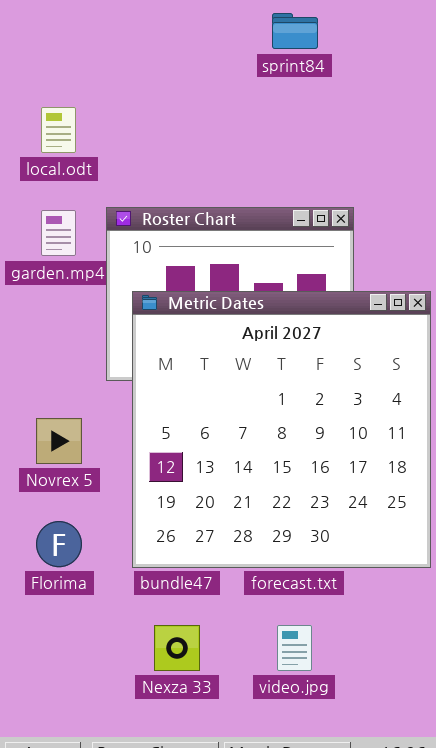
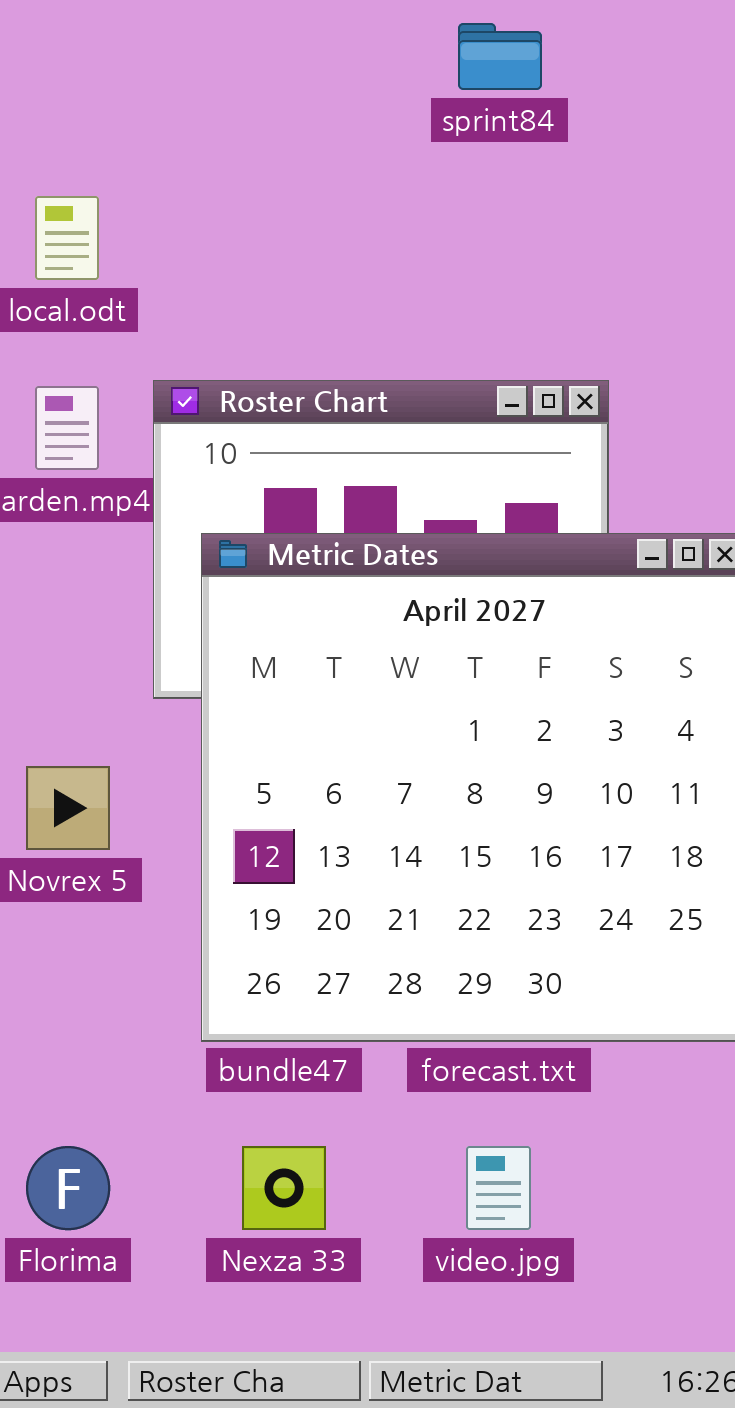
Florima: [36,521,82,567] -> [26,1146,110,1230], moved

